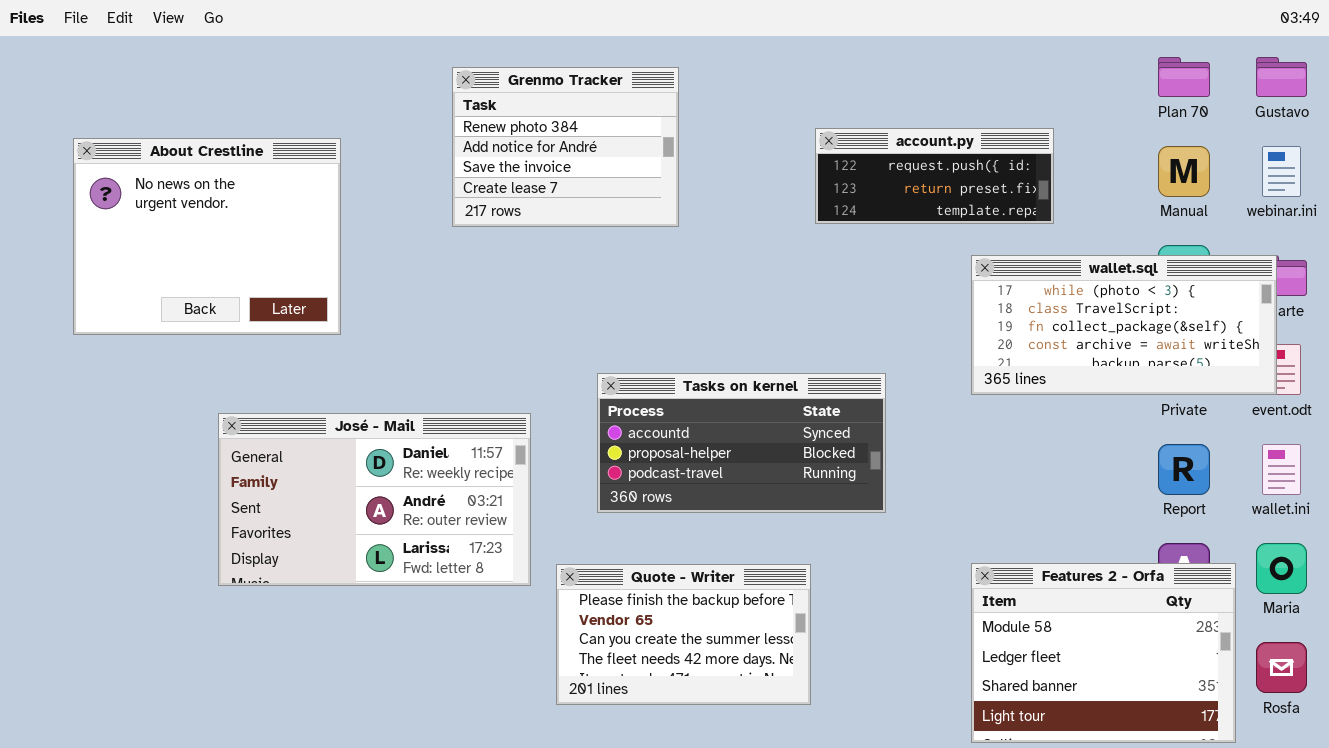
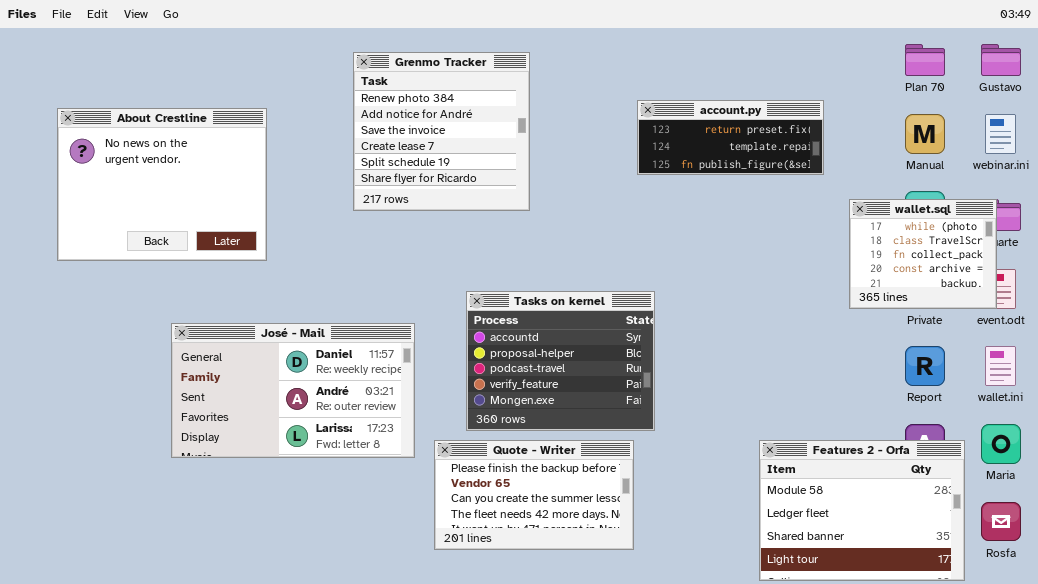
Grenmo Tracker: [452,67,679,227] -> [353,52,530,211], resized
account.py: [815,128,1054,224] -> [637,100,824,175], scrolled down 1 row
wallet.sql: [971,255,1277,395] -> [849,199,997,309], resized
Tasks on kernel: [597,373,886,513] -> [466,291,655,431], resized

